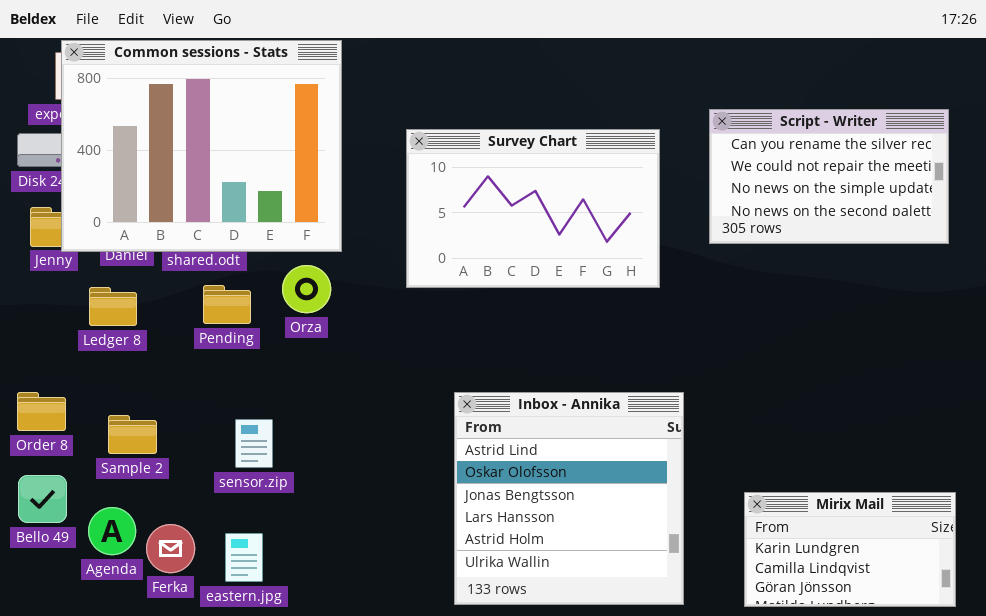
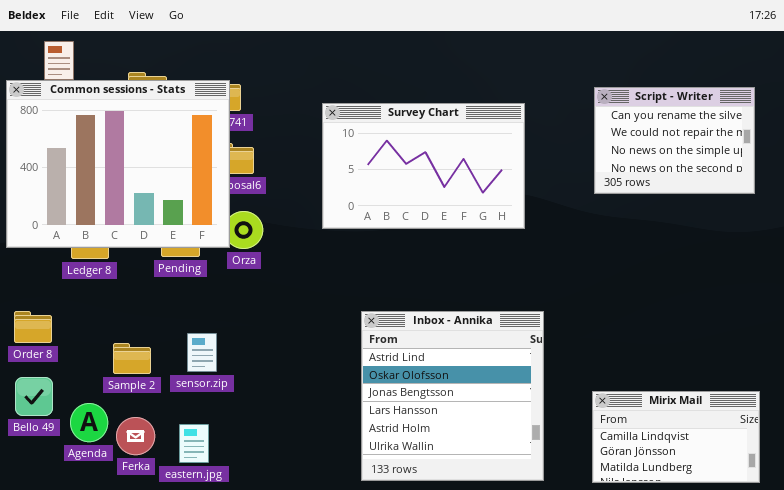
Common sessions - Stats: [61,40,342,252] -> [6,80,230,248], moved
Script - Writer: [709,109,949,244] -> [594,87,755,194], resized
Sample 2: [108,415,157,454] -> [113,343,151,374], moved
Mirix Mail: [744,492,956,607] -> [592,391,760,483], scrolled down 1 row

